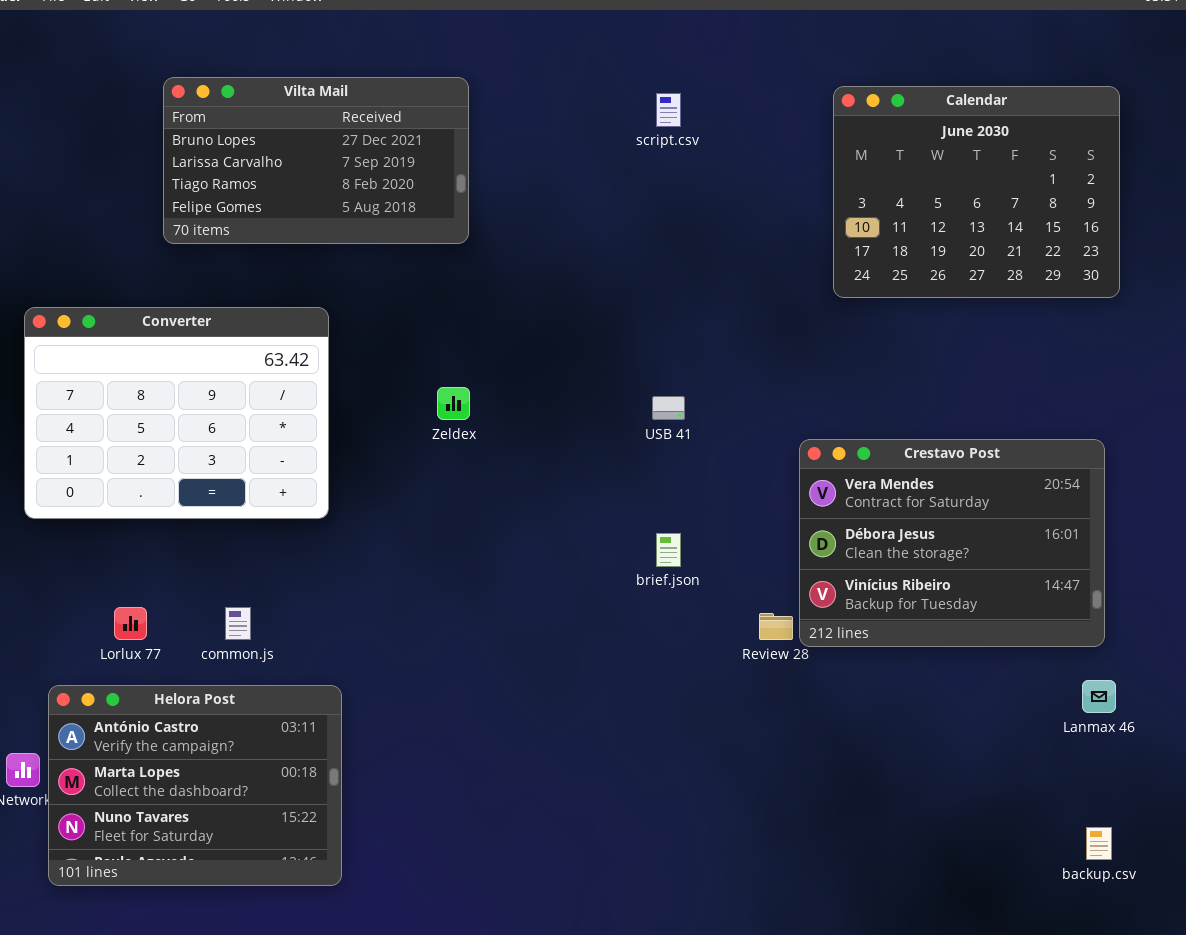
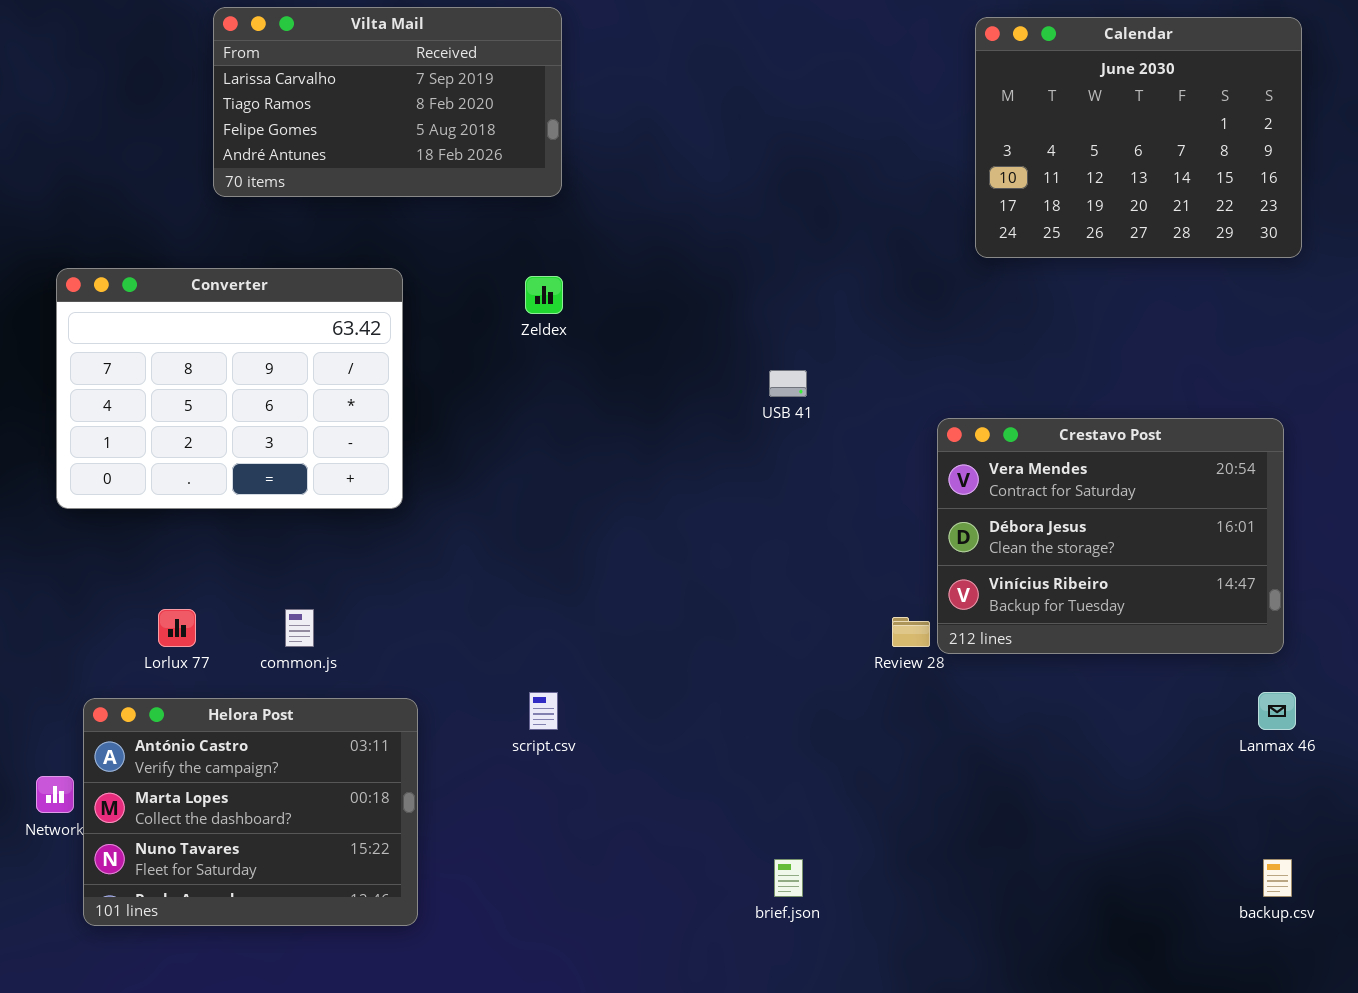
Vilta Mail: [163,77,469,244] -> [213,7,562,197], scrolled down 1 row
script.csv: [656,93,681,127] -> [529,692,558,730], moved
Zeldex: [437,387,470,420] -> [525,276,563,314], moved
brief.json: [656,533,681,567] -> [774,859,803,897], moved

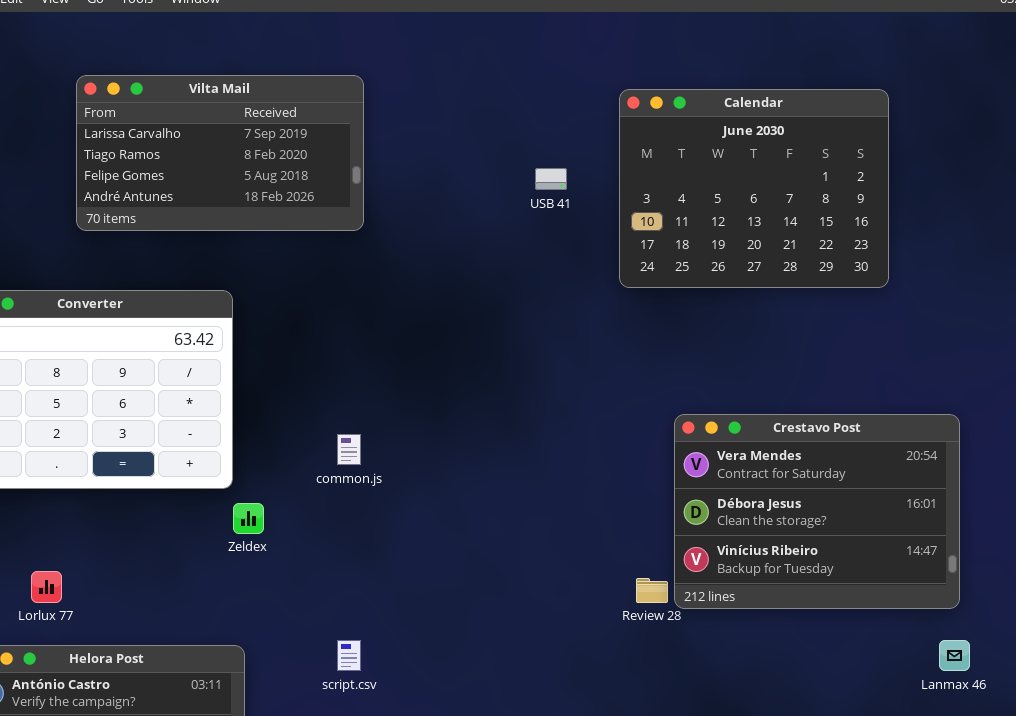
Calendar: [975,17,1302,258] -> [619,89,889,288], moved
Zeldex: [525,276,563,314] -> [233,503,264,534], moved
USB 41: [769,370,807,397] -> [535,168,567,190], moved
common.js: [285,609,314,647] -> [337,434,361,465], moved

